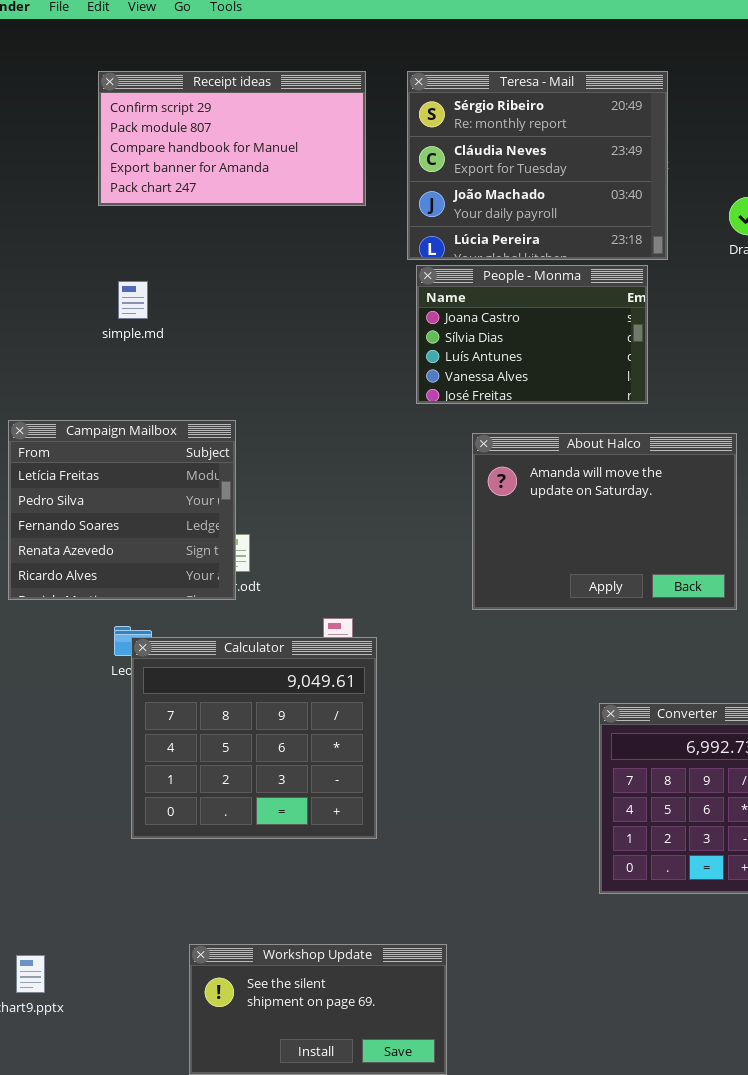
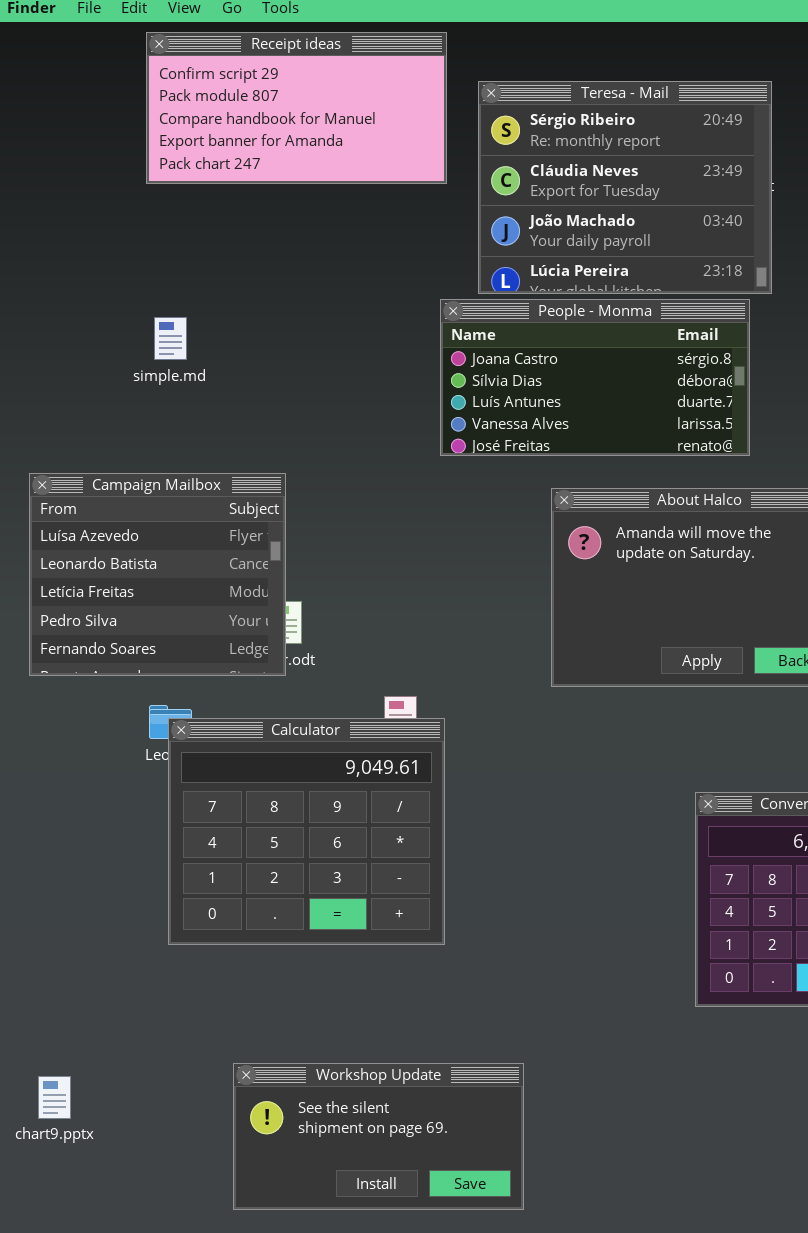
Receipt ideas: [98,71,366,206] -> [146,32,447,184], moved
People - Monma: [416,265,648,404] -> [440,299,750,456], resized
Campaign Mailbox: [8,420,236,600] -> [29,473,286,676], scrolled up 2 rows

